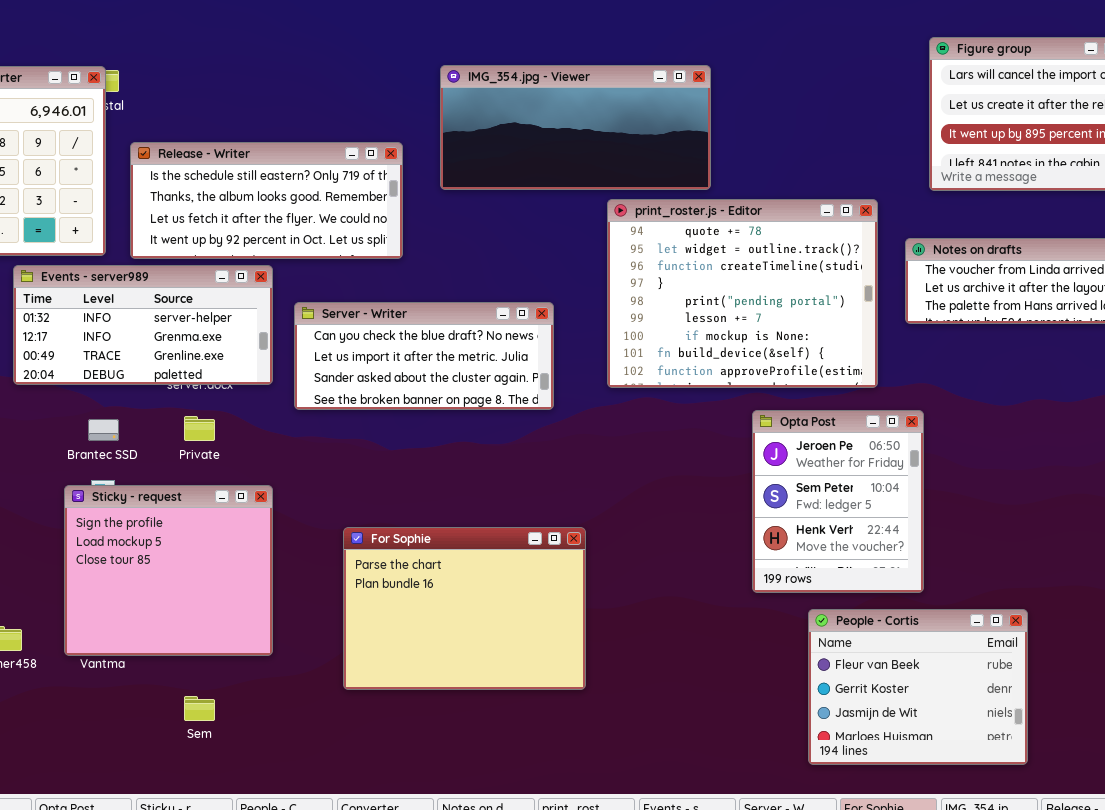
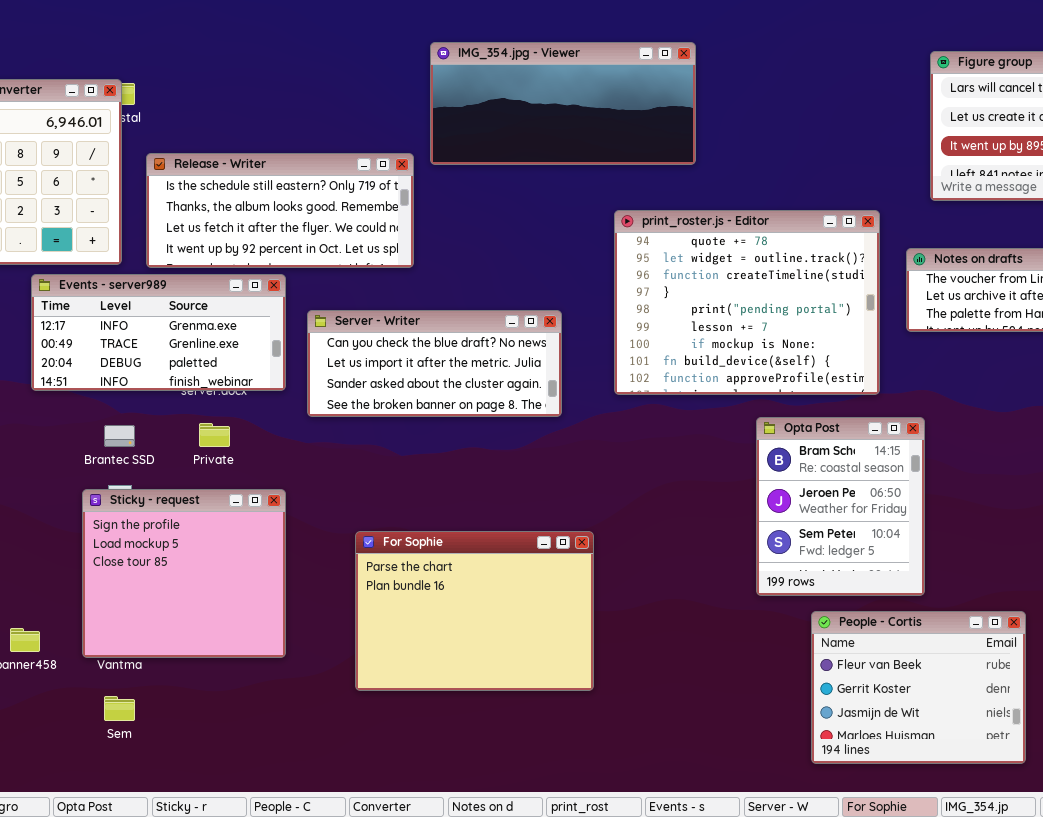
IMG_354.jpg - Viewer: [440,65,711,190] -> [430,42,696,165], moved
Events - server989: [13,265,273,385] -> [31,274,286,391], scrolled down 1 row
Opta Post: [752,410,924,593] -> [756,417,925,596], scrolled up 1 row
Sem: [184,696,215,721] -> [104,696,135,721], moved

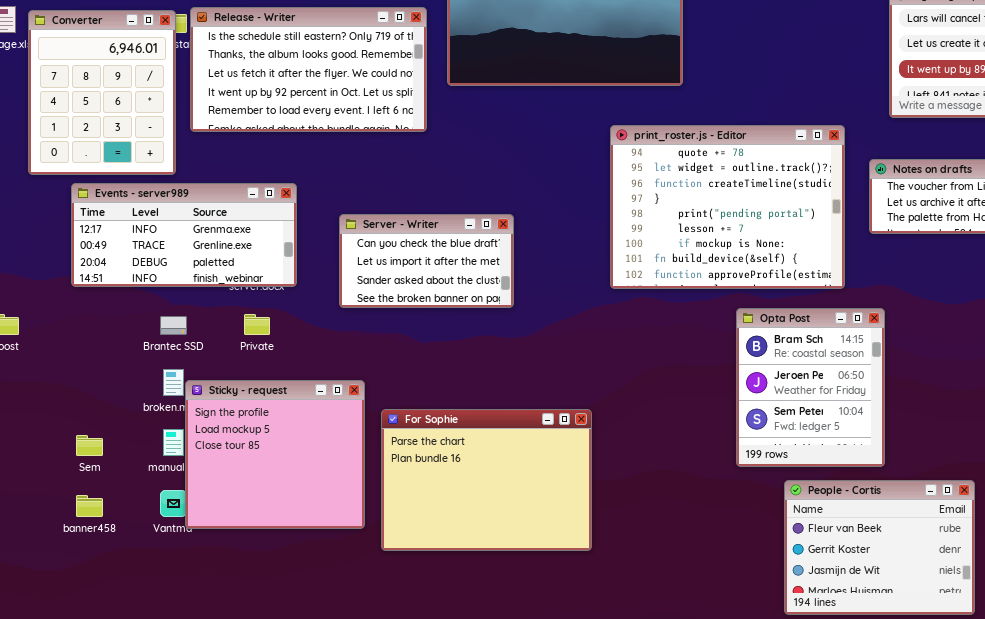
Release - Writer: [146,153,414,268] -> [190,7,427,132], moved, resized
Events - server989: [31,274,286,391] -> [71,183,297,287], moved
Server - Writer: [307,310,562,417] -> [339,214,514,308], resized
Sticky - request: [82,489,286,658] -> [185,380,365,529], moved
Sem: [104,696,135,721] -> [76,435,103,456], moved

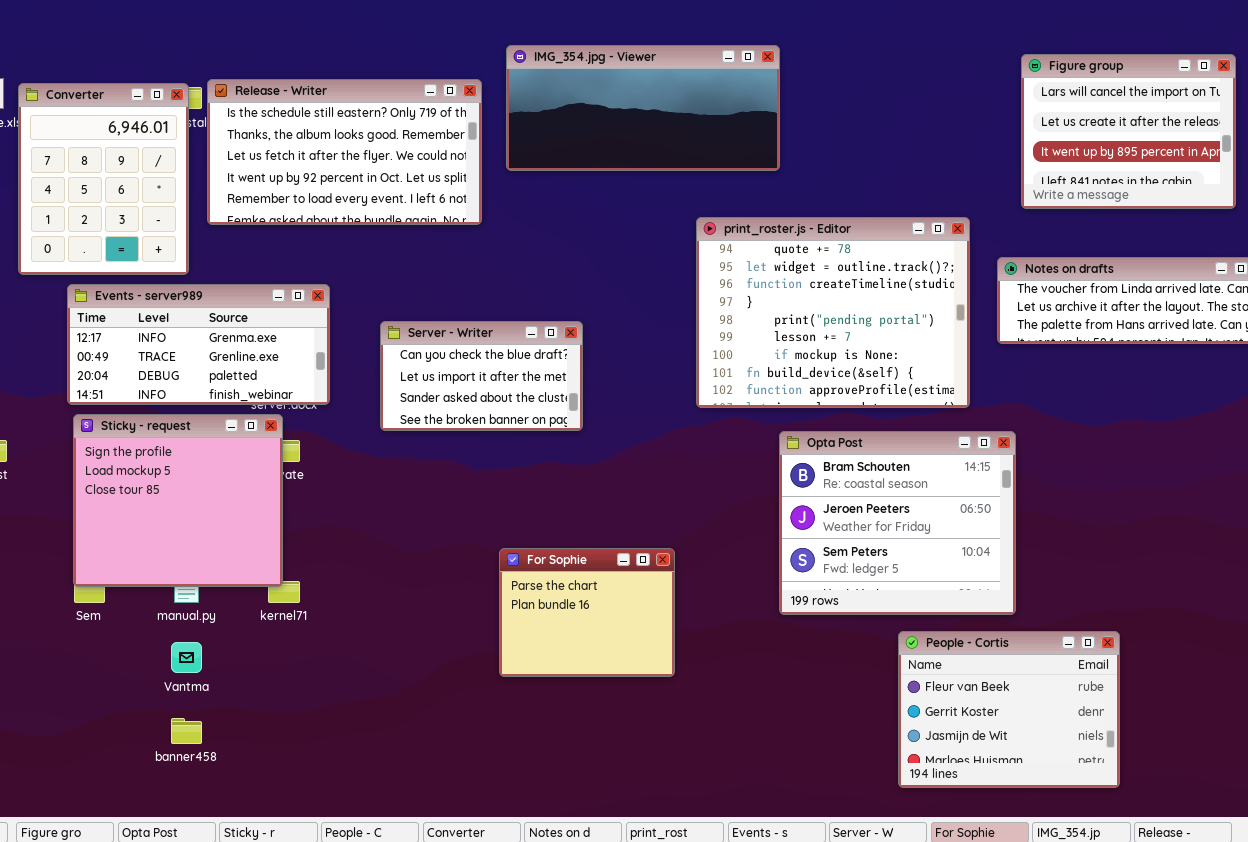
Opta Post: [736,308,885,467] -> [779,431,1016,615], resized
Sticky - request: [185,380,365,529] -> [73,414,283,587], moved
For Sophie: [381,409,592,551] -> [499,548,675,677], resized
banner458: [76,495,103,517] -> [171,718,202,744], moved

